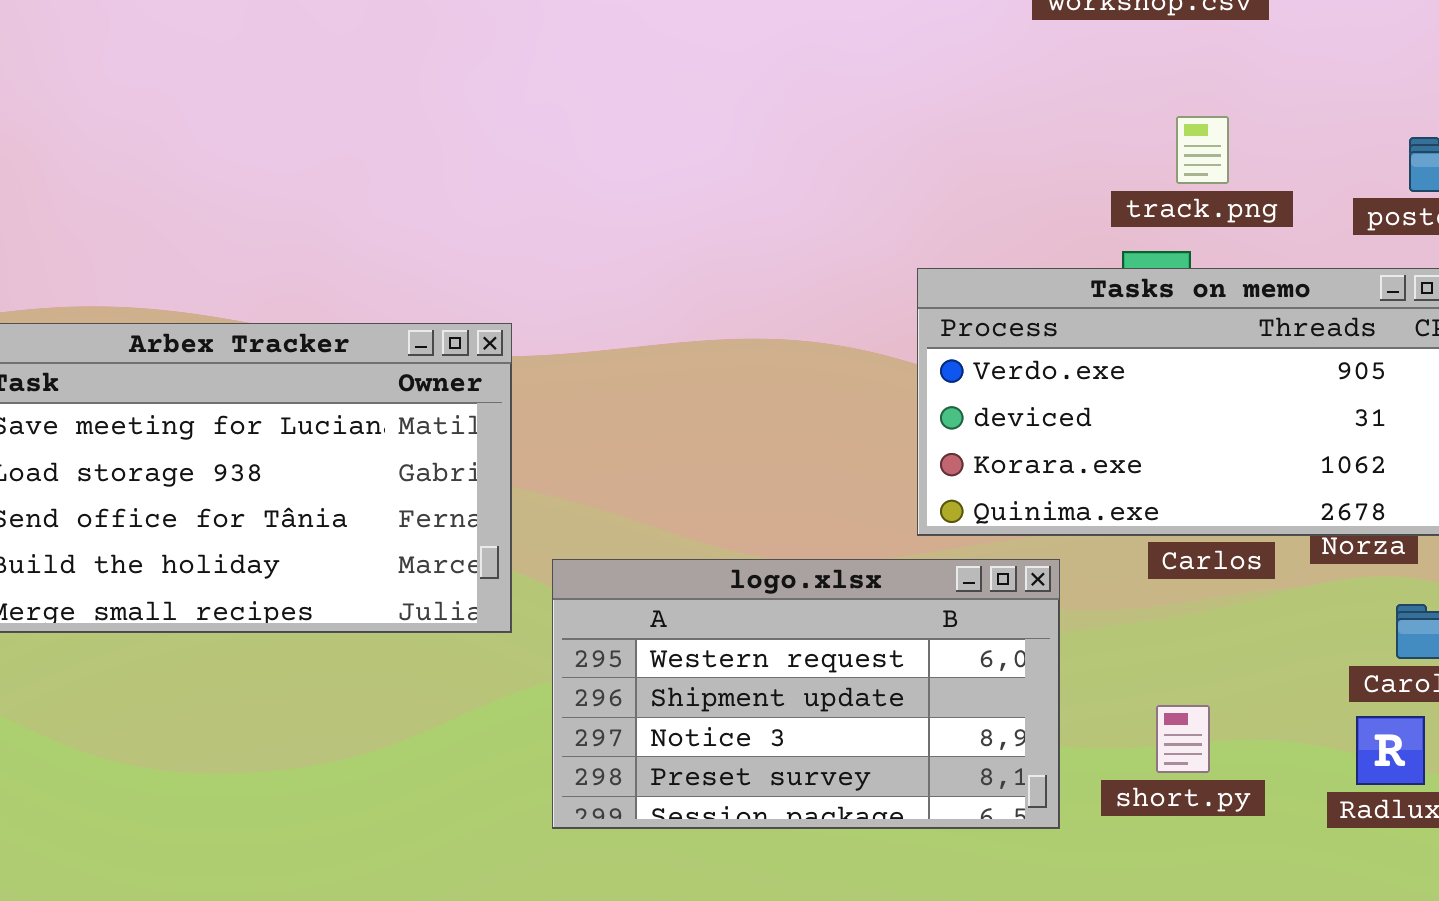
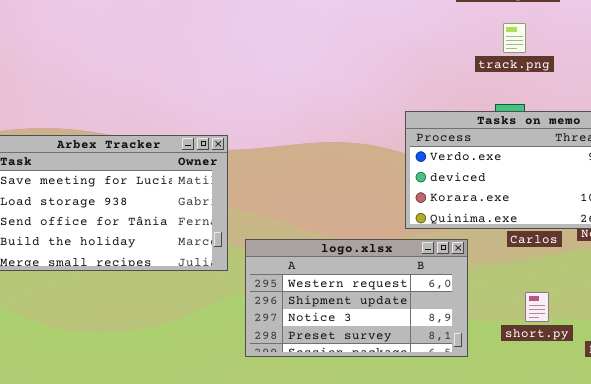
track.png: [1176,116,1229,184] -> [503,23,526,53], moved
short.py: [1156,705,1210,773] -> [525,292,549,322], moved

